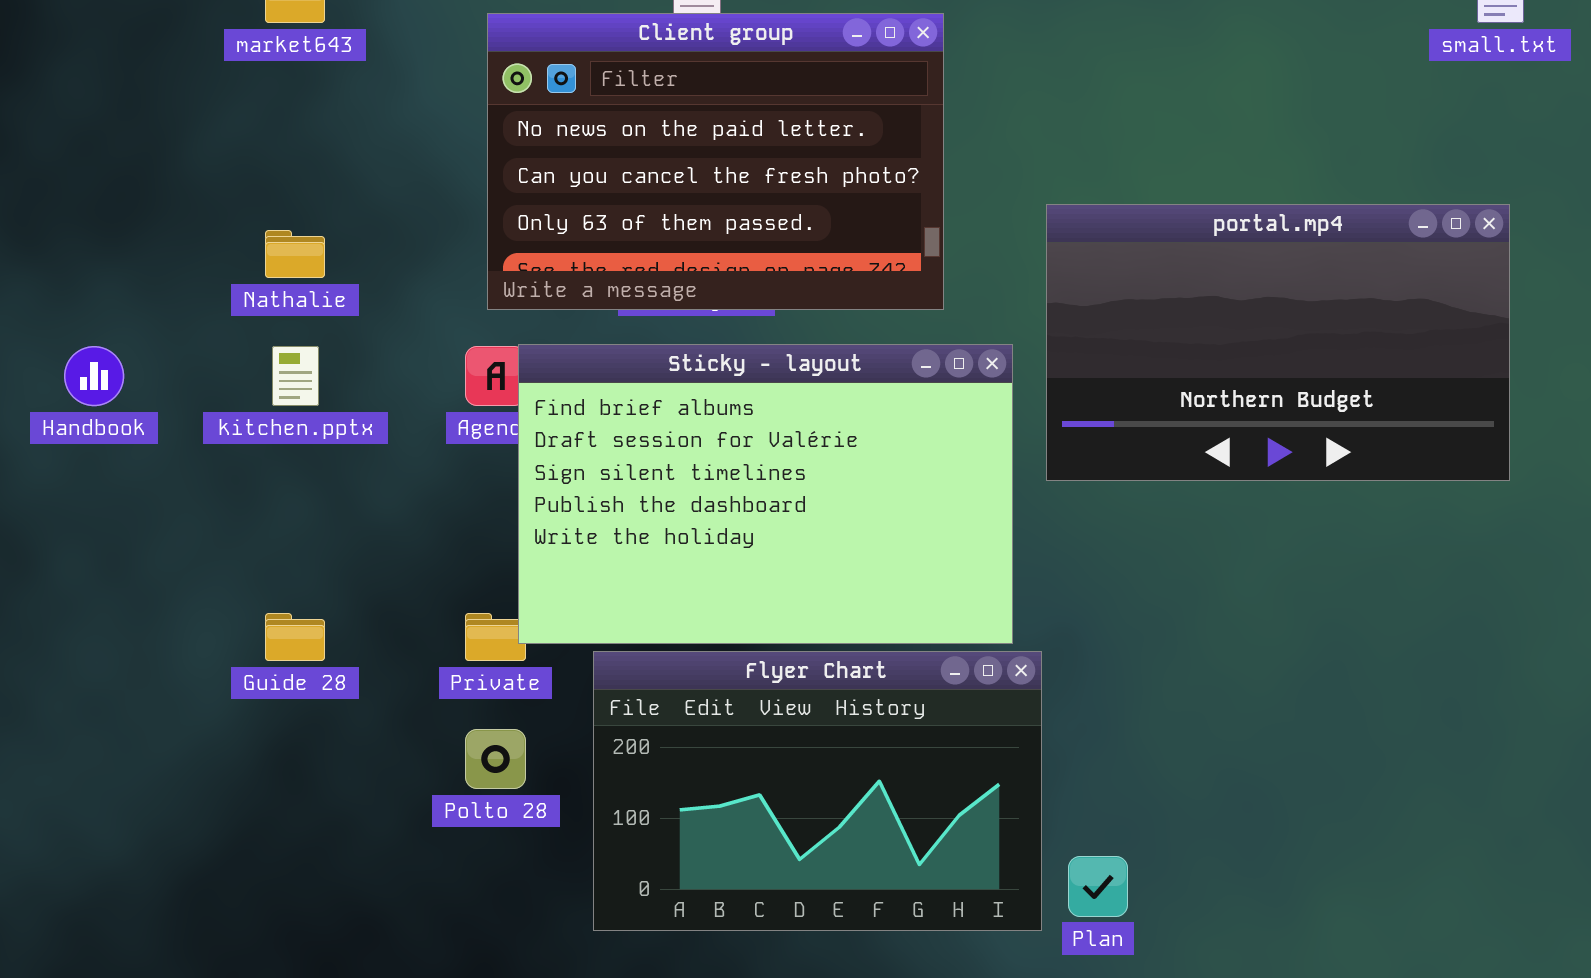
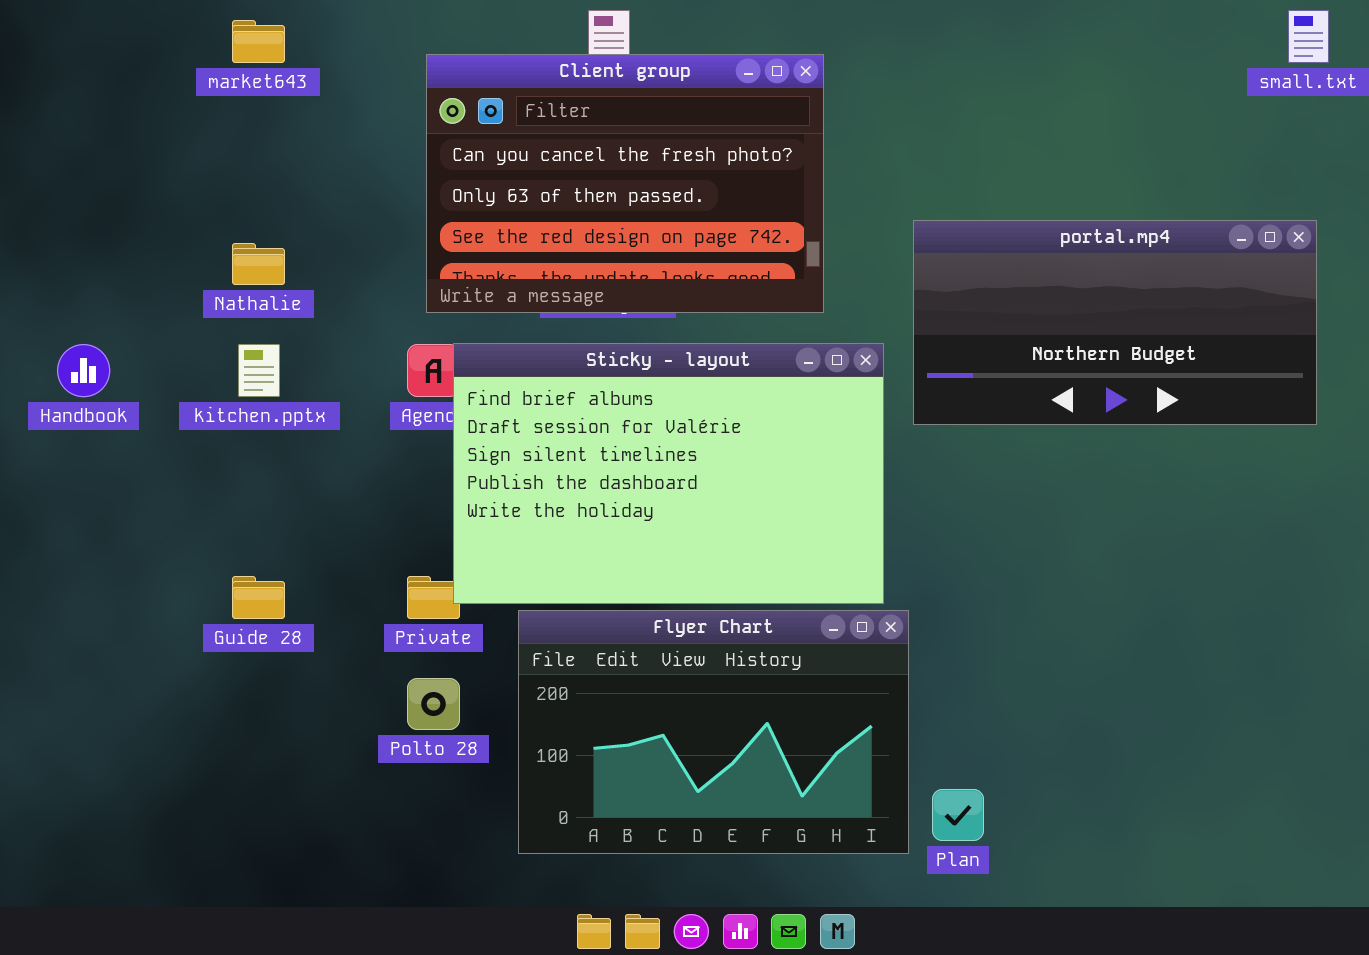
Client group: [487,13,944,310] -> [426,54,824,313], scrolled down 1 row
portal.mp4: [1046,204,1510,481] -> [913,220,1317,425], resized

